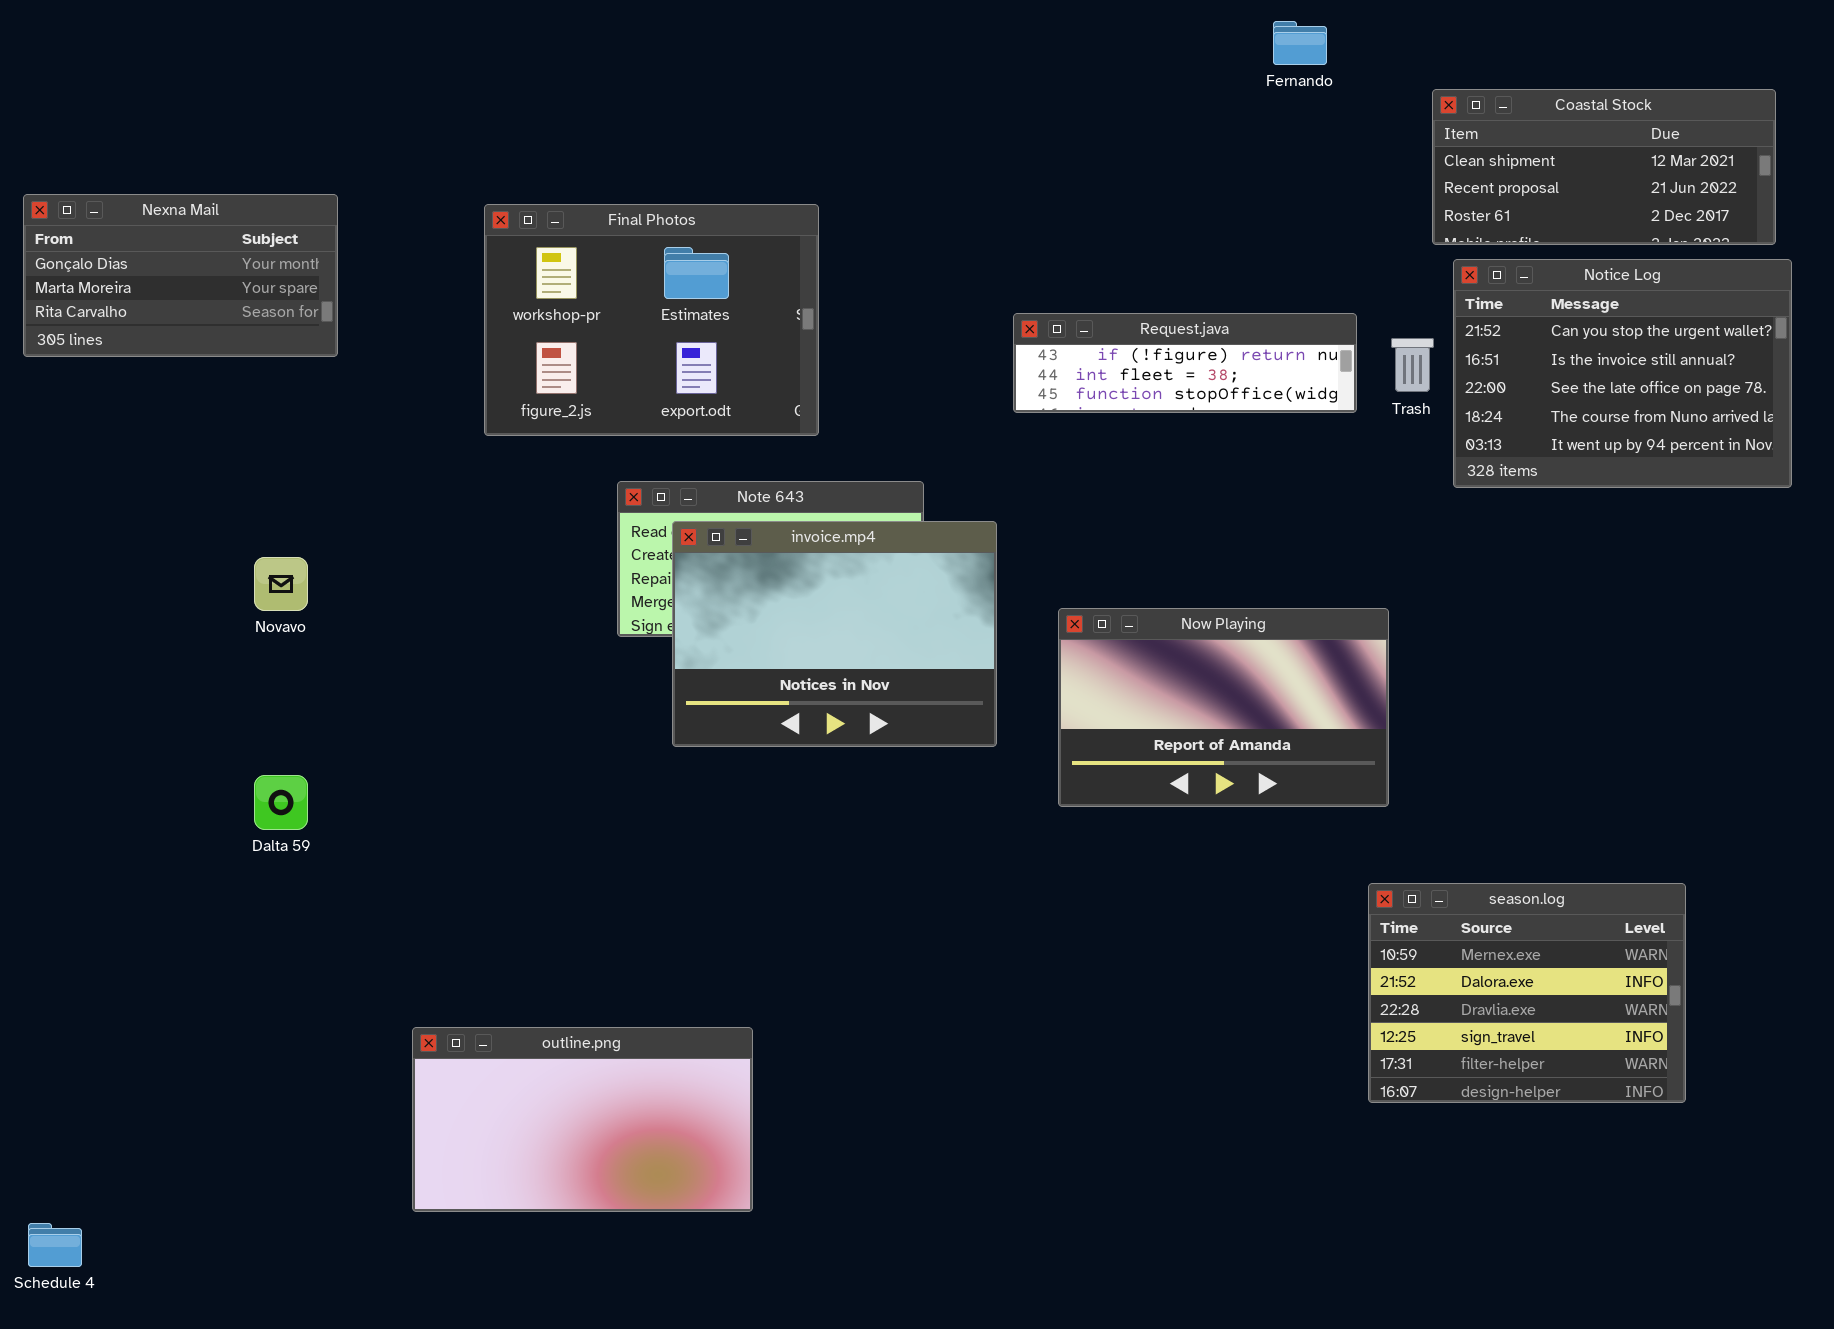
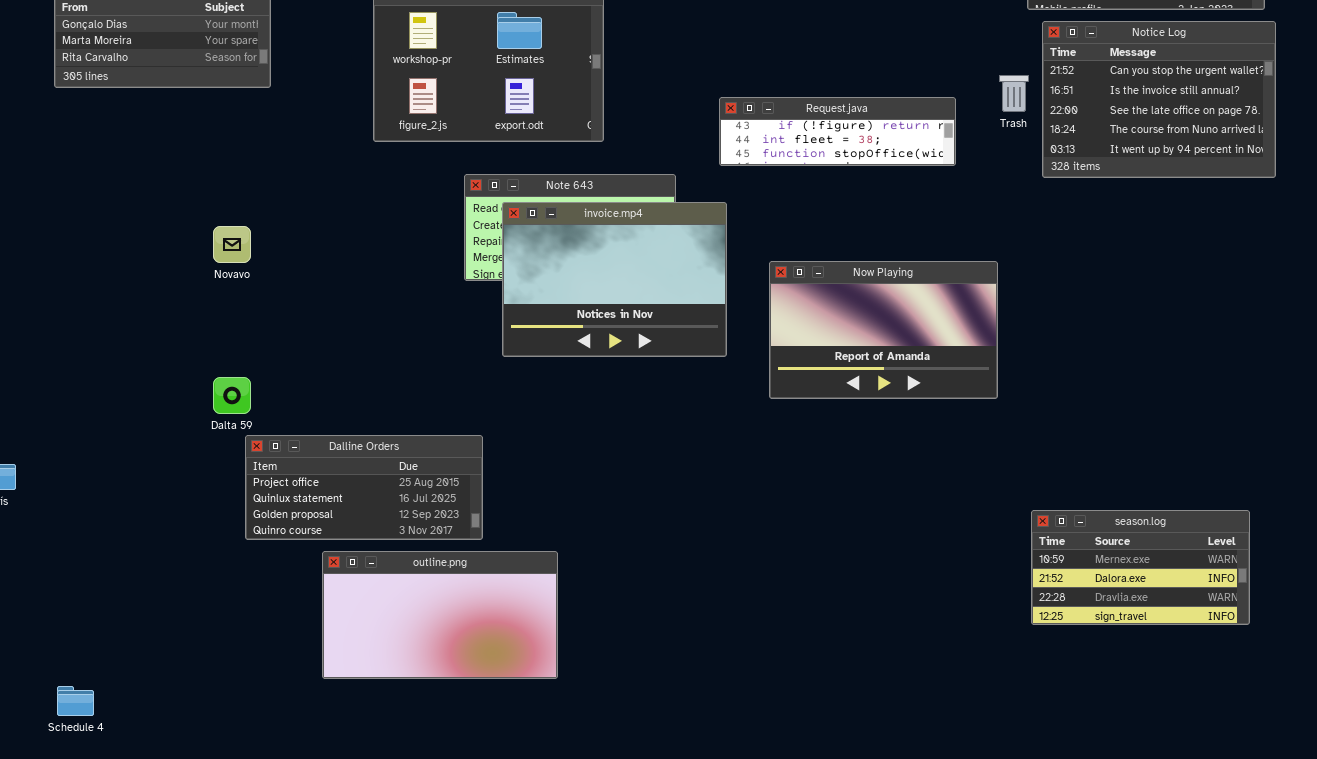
Request.java: [1013,313,1357,413] -> [719,97,956,166], moved
Dalline Orders: none -> [245,435,483,540], opened
season.log: [1368,883,1686,1103] -> [1031,510,1250,625], moved, resized

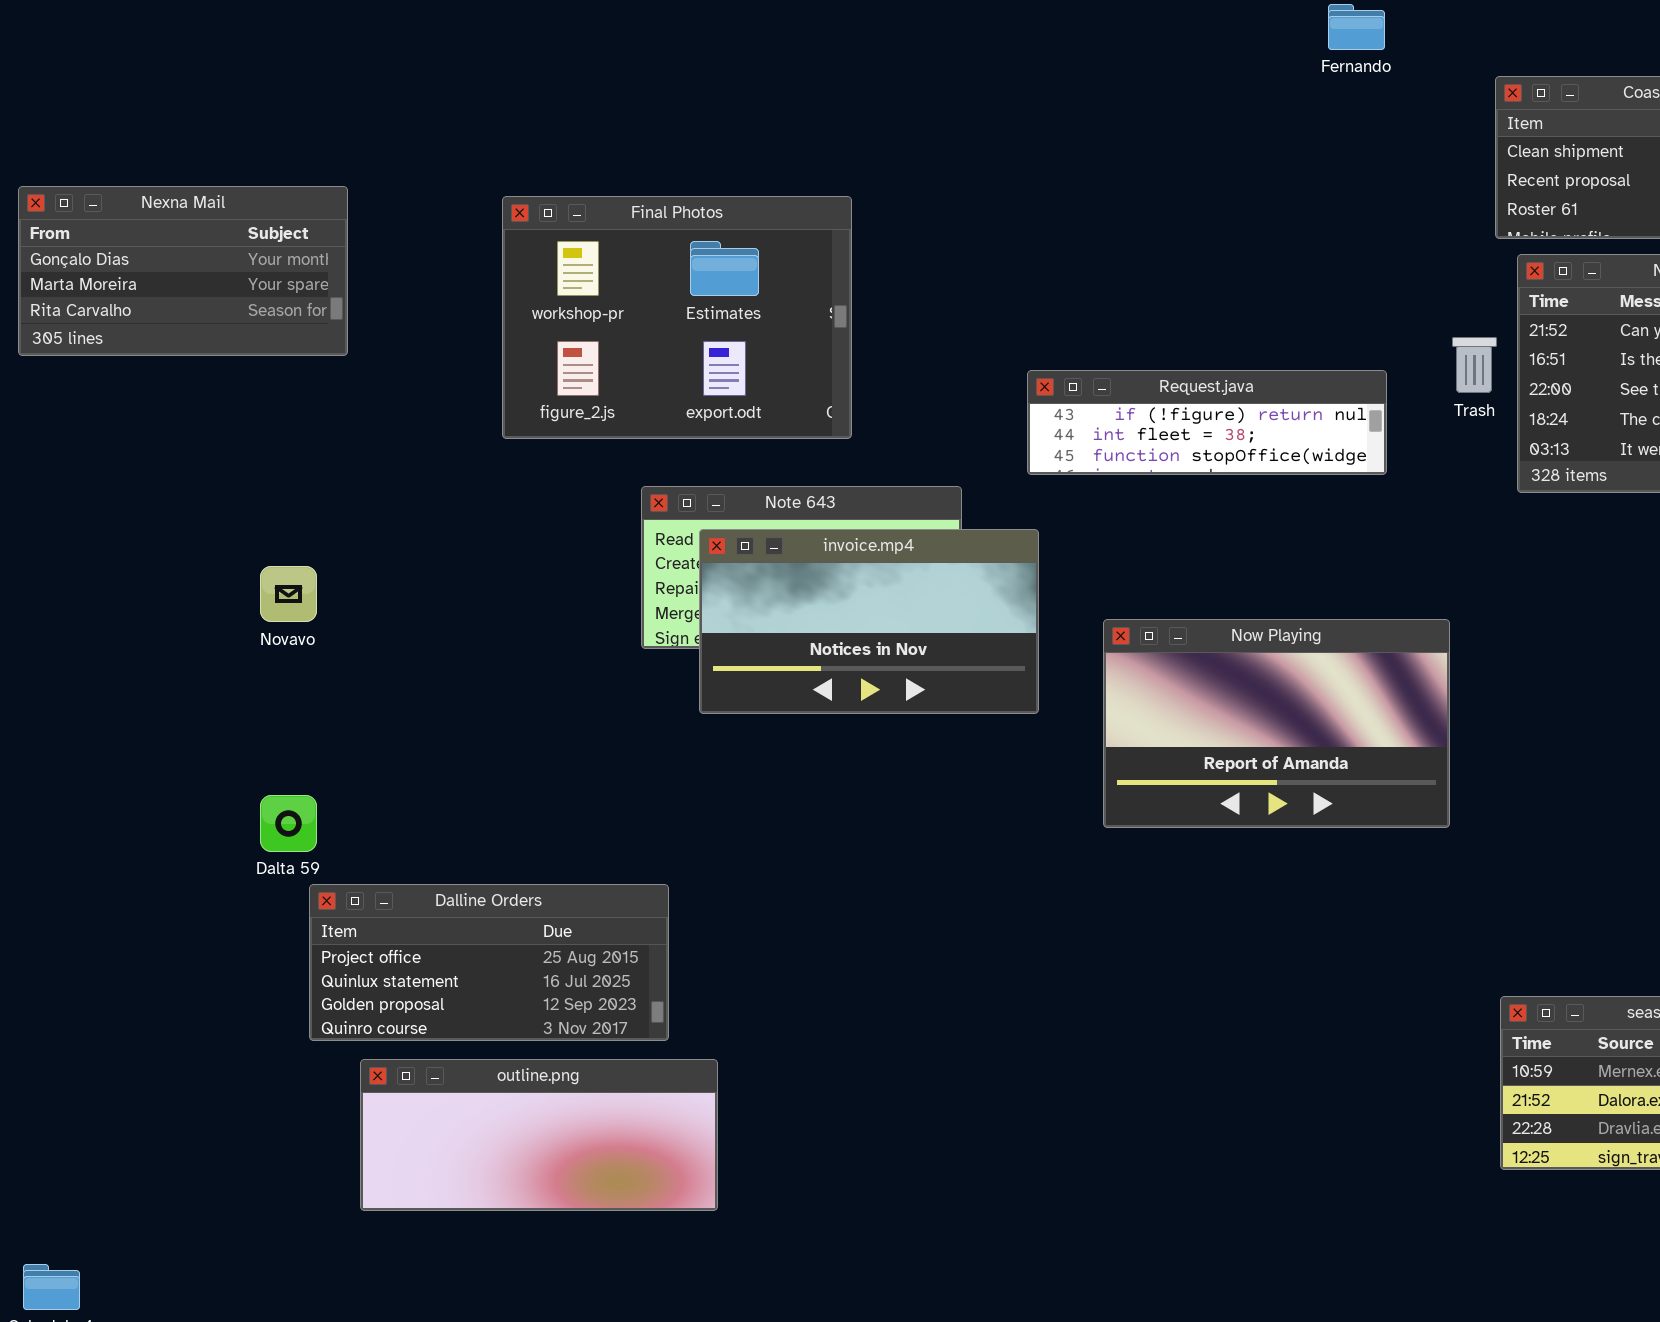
invoice.mp4: [502,202,727,357] -> [699,529,1039,714], resized
outline.png: [322,551,558,679] -> [360,1059,718,1211], moved, resized

